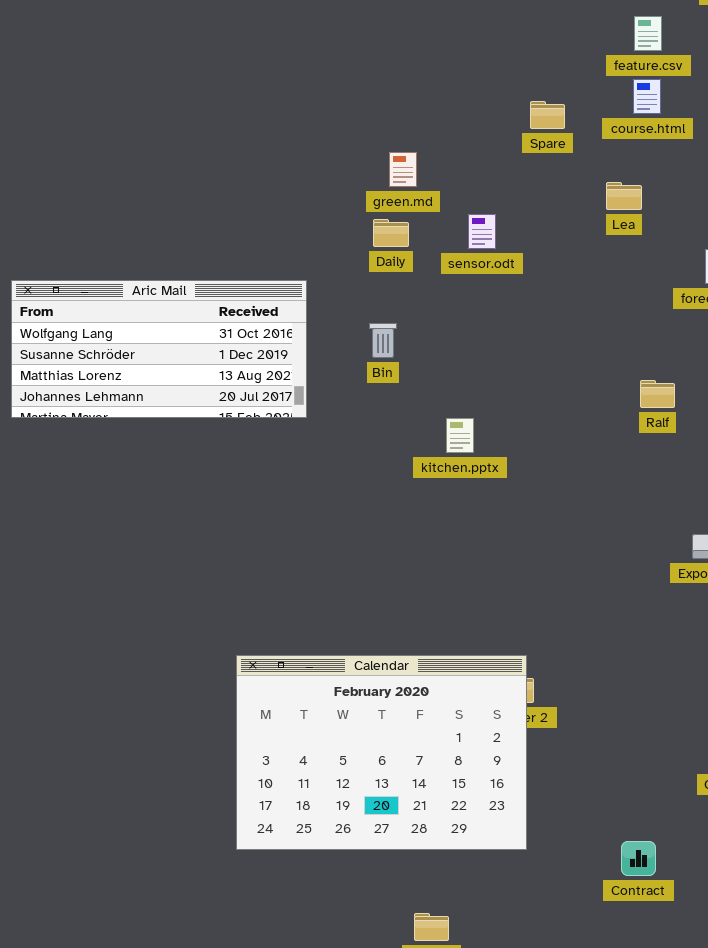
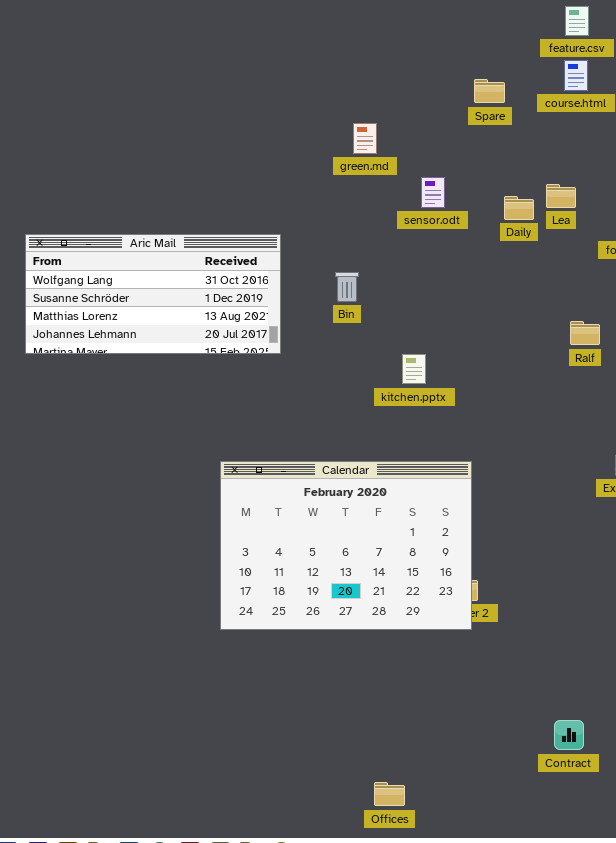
Lea: [606,182,642,210] -> [546,184,576,208], moved
Daily: [373,219,409,247] -> [504,196,534,220], moved
Calendar: [236,655,527,850] -> [220,461,472,630], moved

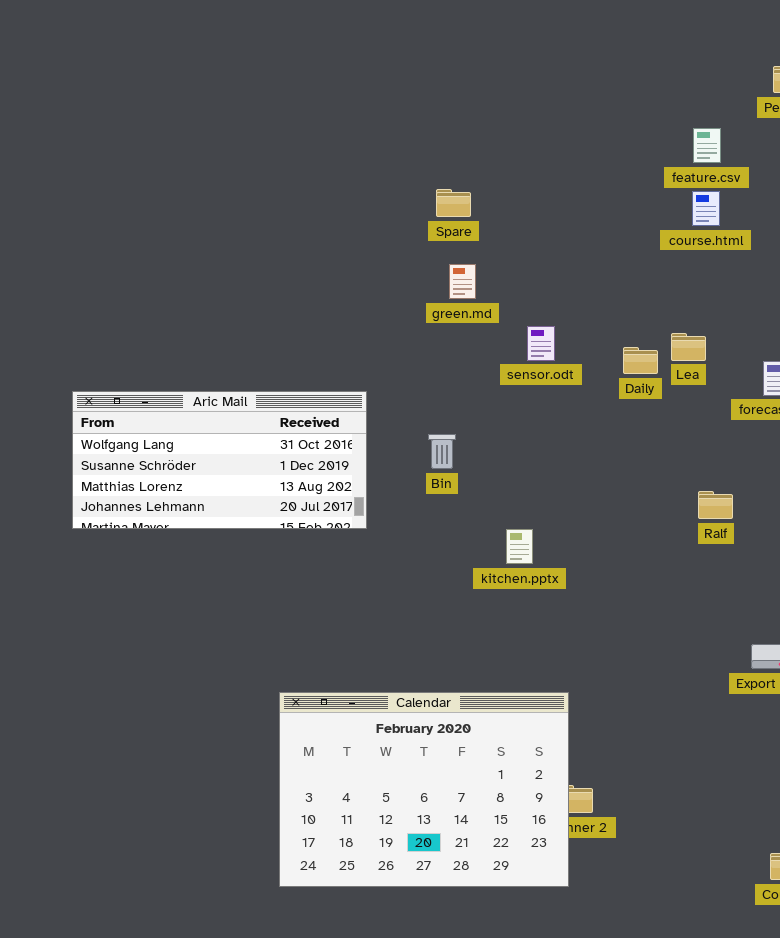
Spare: [474,79,505,103] -> [436,189,471,217], moved
Calendar: [220,461,472,630] -> [279,692,569,887], moved

